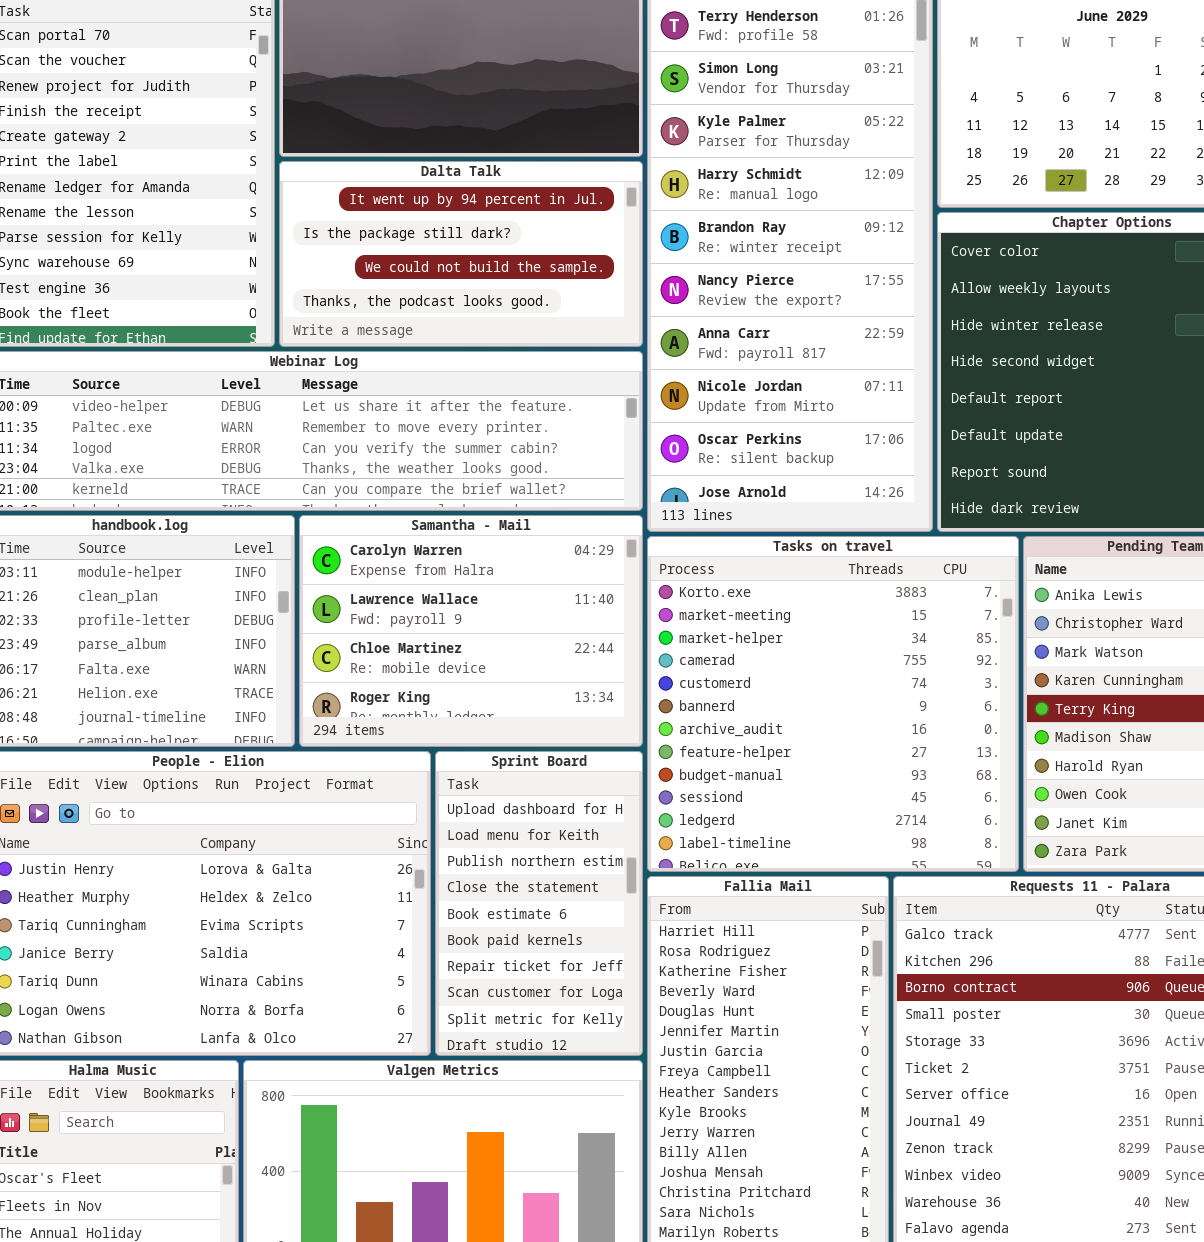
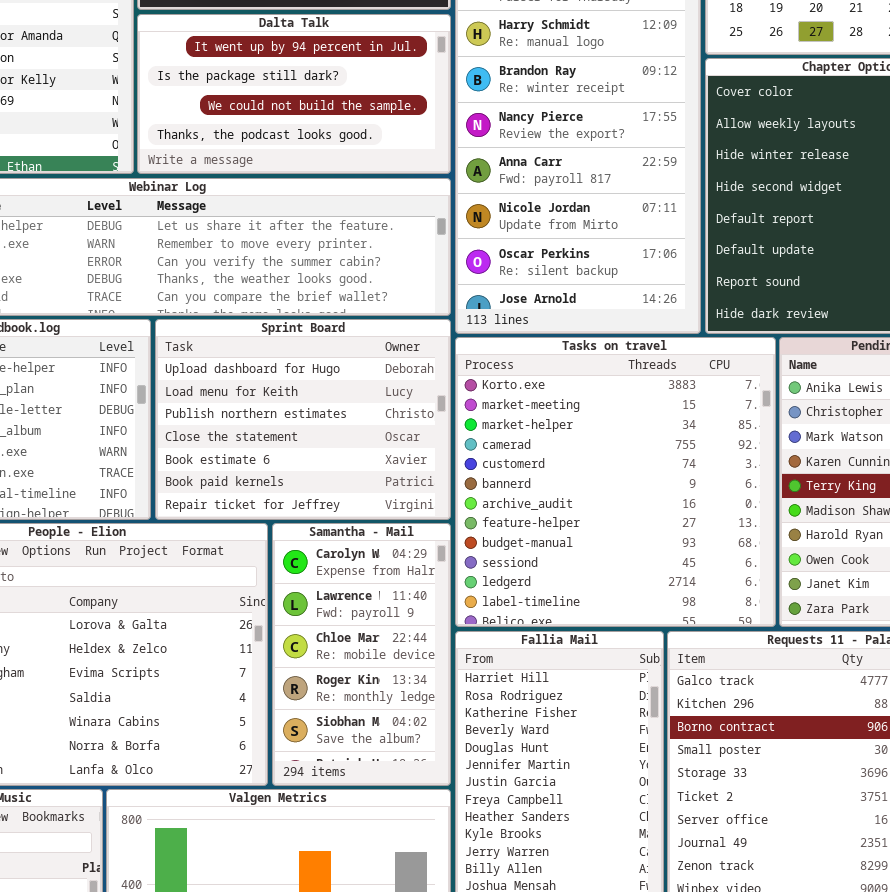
Samantha - Mail: [299,515,643,747] -> [272,523,451,786], moved, resized
Sprint Board: [435,751,643,1056] -> [155,319,451,520], moved, resized

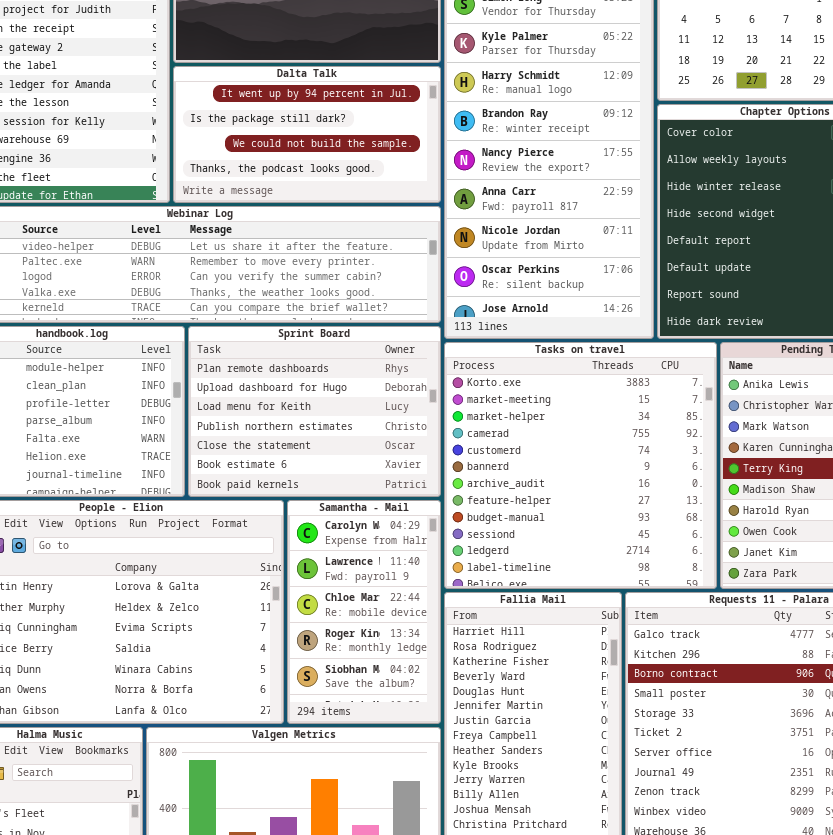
Sprint Board: [155,319,451,520] -> [188,326,441,497], scrolled up 1 row

